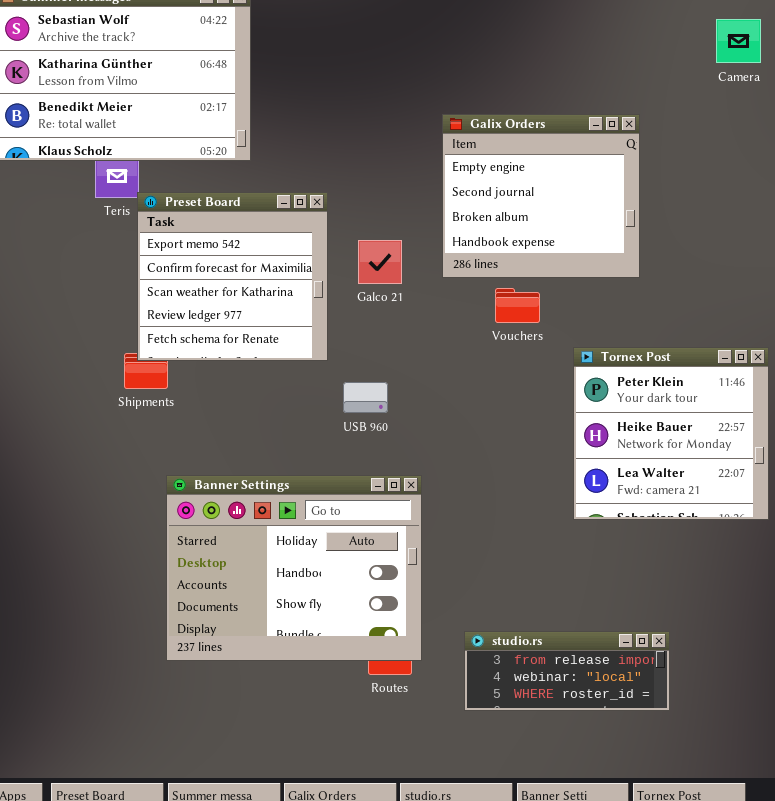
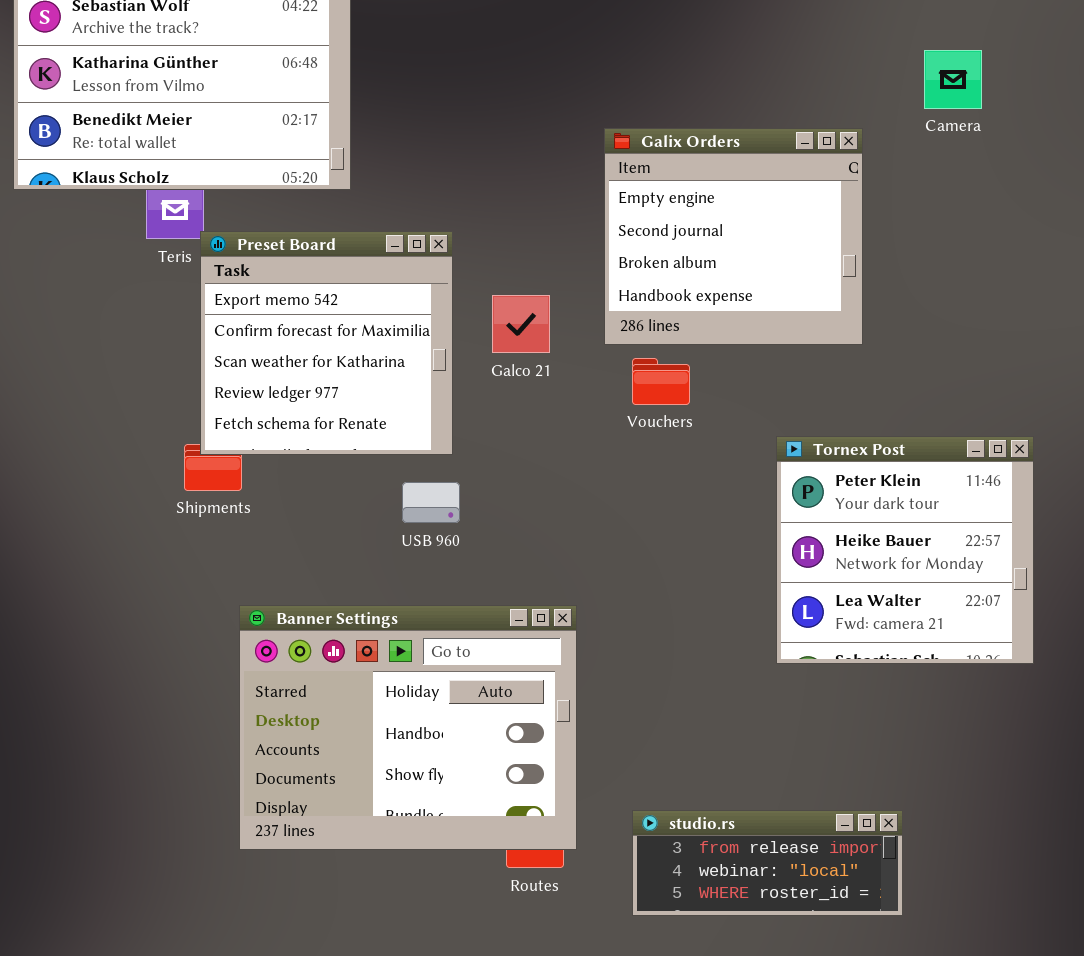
Camera: [716,19,761,63] -> [924,50,982,109], moved
Vouchers: [495,288,540,323] -> [632,358,690,405], moved
USB 960: [343,382,388,413] -> [402,482,460,523], moved

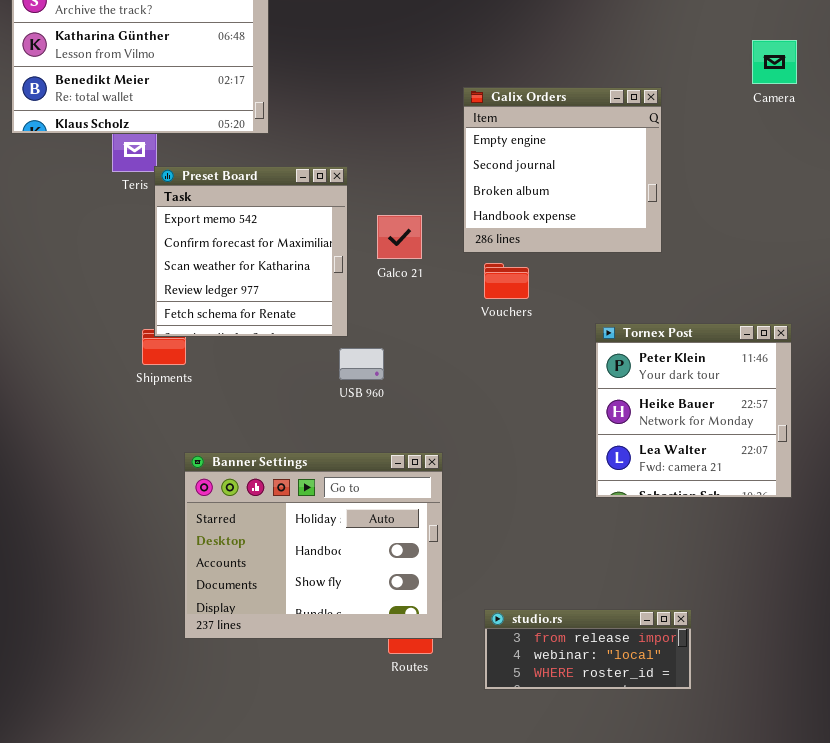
Camera: [924,50,982,109] -> [752,40,797,84], moved
USB 960: [402,482,460,523] -> [339,348,384,380], moved

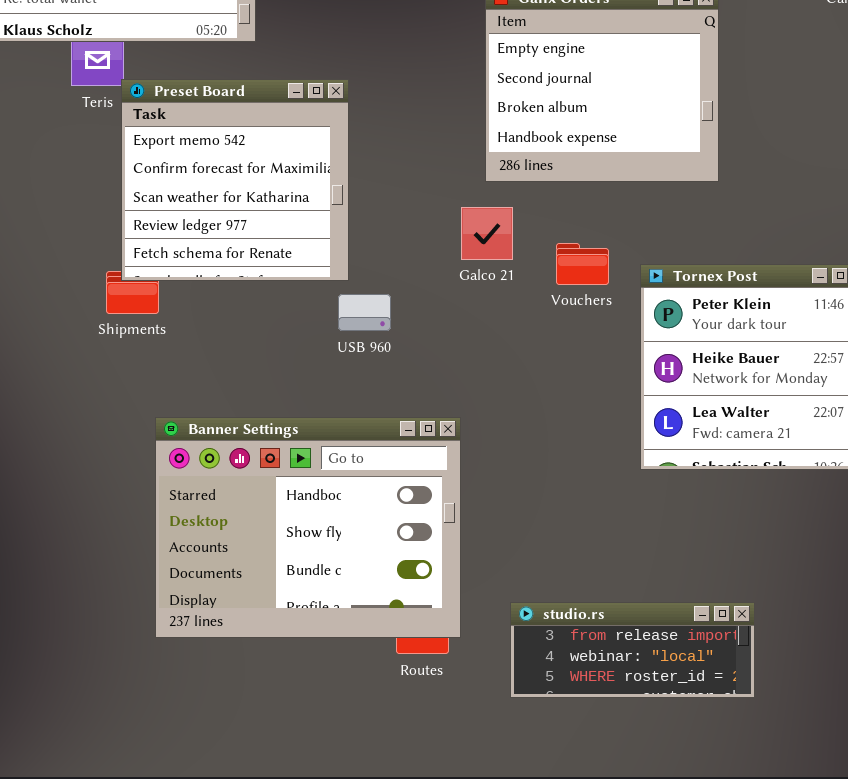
Galco 21: [377,215,422,259] -> [461,207,513,260], moved
Vouchers: [484,263,529,299] -> [556,243,609,285], moved
Banner Settings: [184,452,443,639] -> [155,417,461,638], scrolled down 1 row

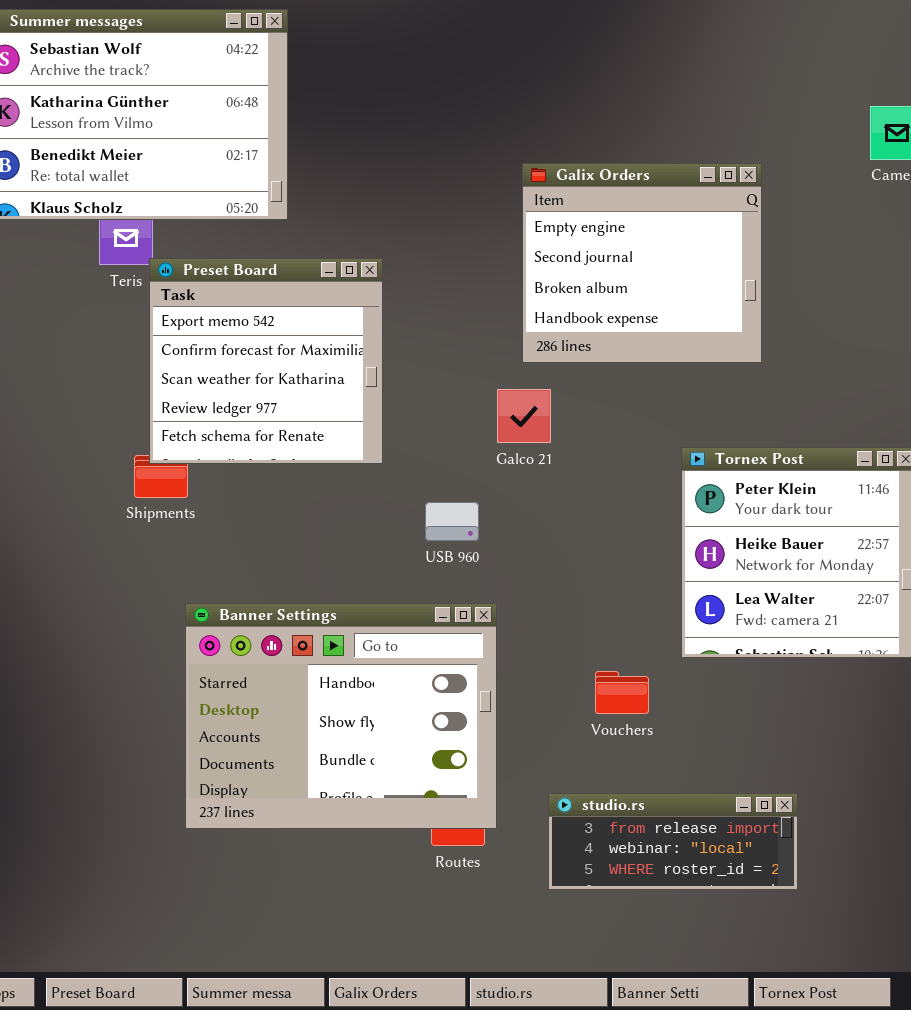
Vouchers: [556,243,609,285] -> [595,671,649,714], moved
USB 960: [338,294,391,331] -> [425,502,479,541], moved

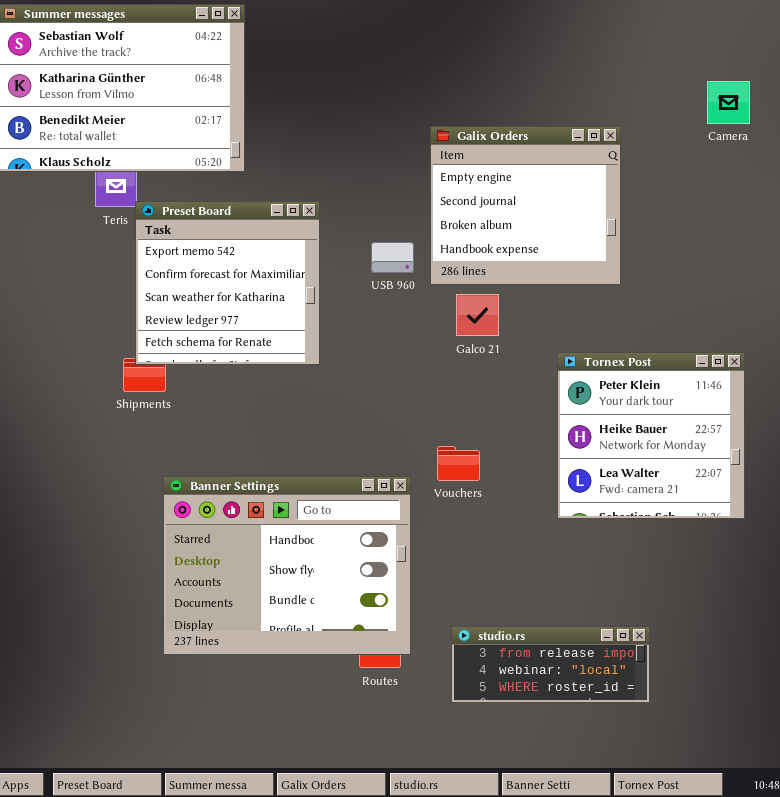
Galco 21: [497,389,551,443] -> [456,294,499,336], moved
USB 960: [425,502,479,541] -> [371,242,414,273], moved
Vouchers: [595,671,649,714] -> [437,446,480,481], moved

